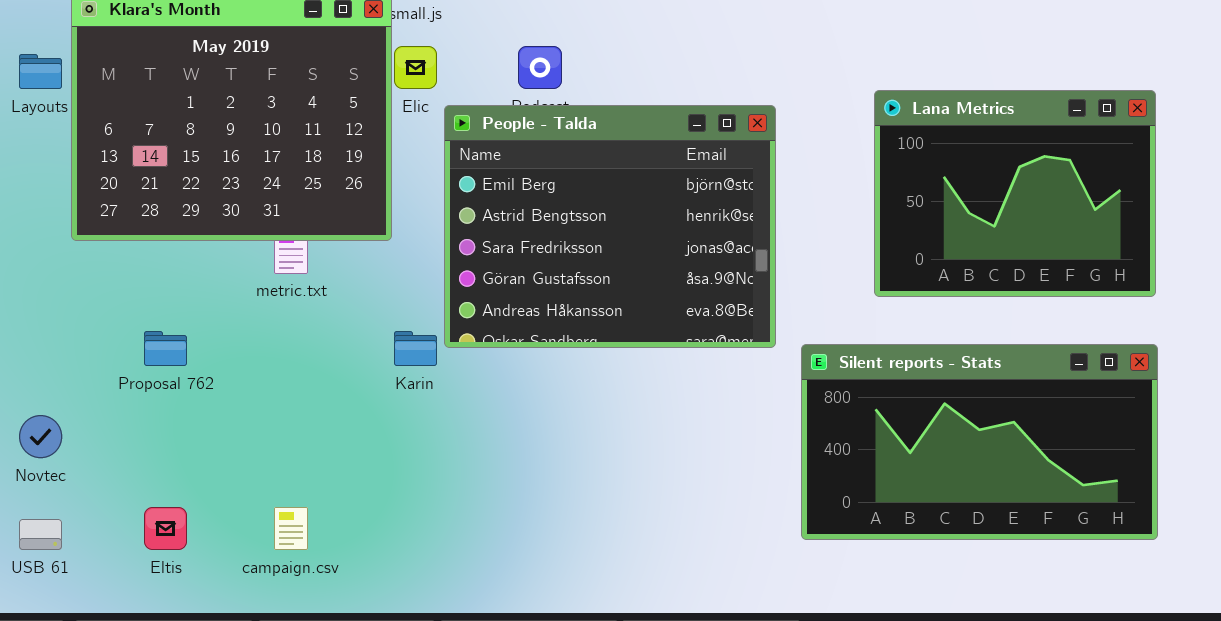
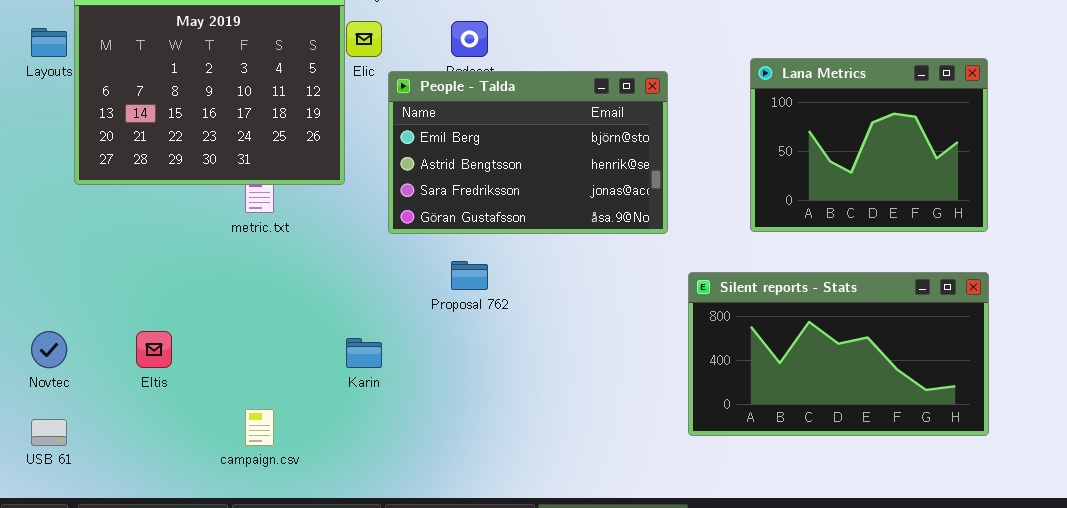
People - Talda: [444,105,776,348] -> [388,71,668,234], resized
Proposal 762: [144,331,187,366] -> [451,261,488,290], moved
Karin: [394,331,437,366] -> [346,338,382,368], moved
Eltis: [144,507,187,550] -> [136,331,172,368], moved

